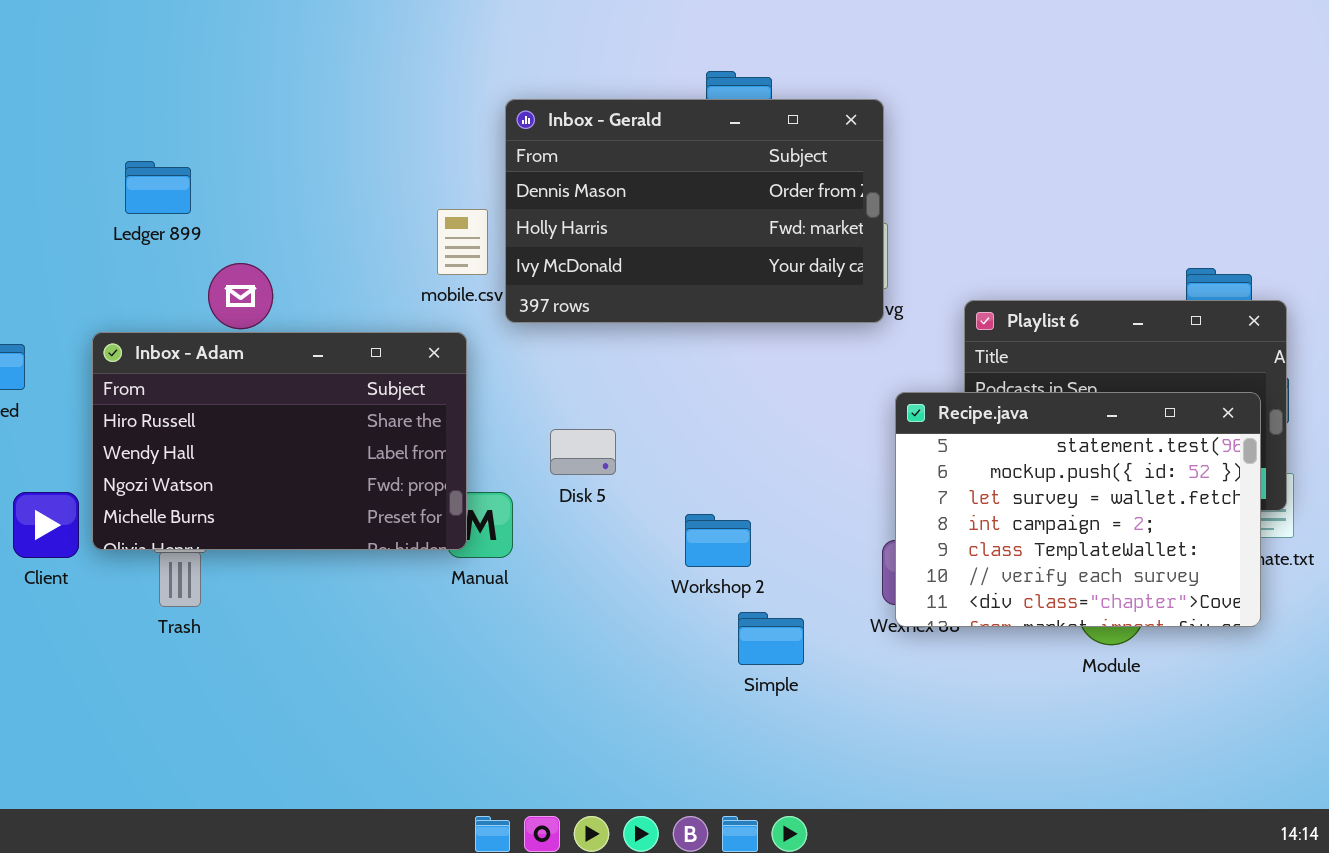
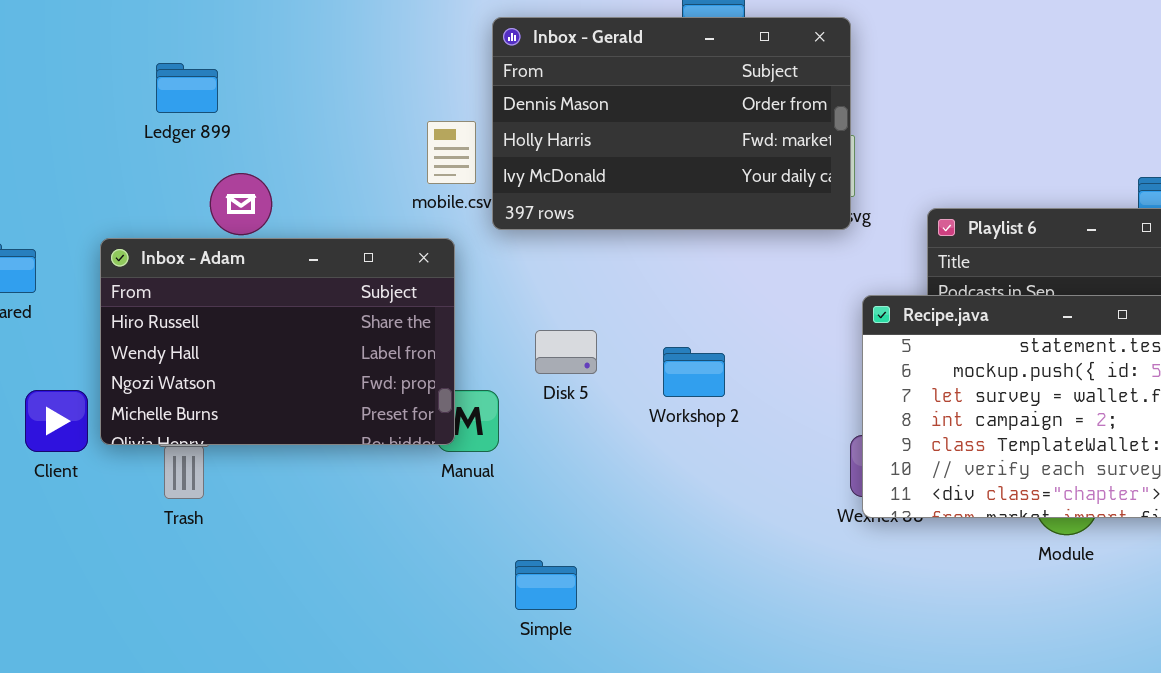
Ledger 899: [125,161,191,214] -> [156,63,218,113], moved
Workshop 2: [685,514,751,567] -> [663,347,725,397], moved
Simple: [738,612,804,665] -> [515,560,577,610], moved

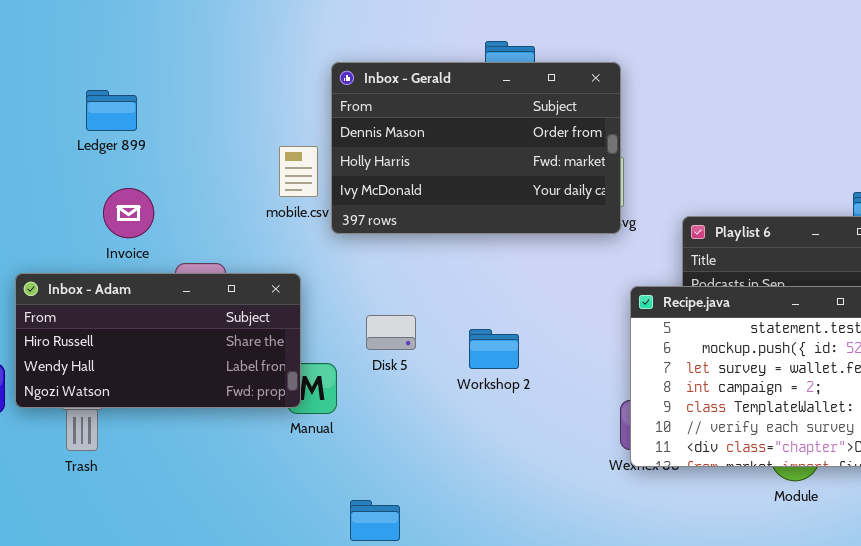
Ledger 899: [156,63,218,113] -> [86,90,137,131], moved
Inbox - Adam: [100,238,455,445] -> [15,273,301,408], resized

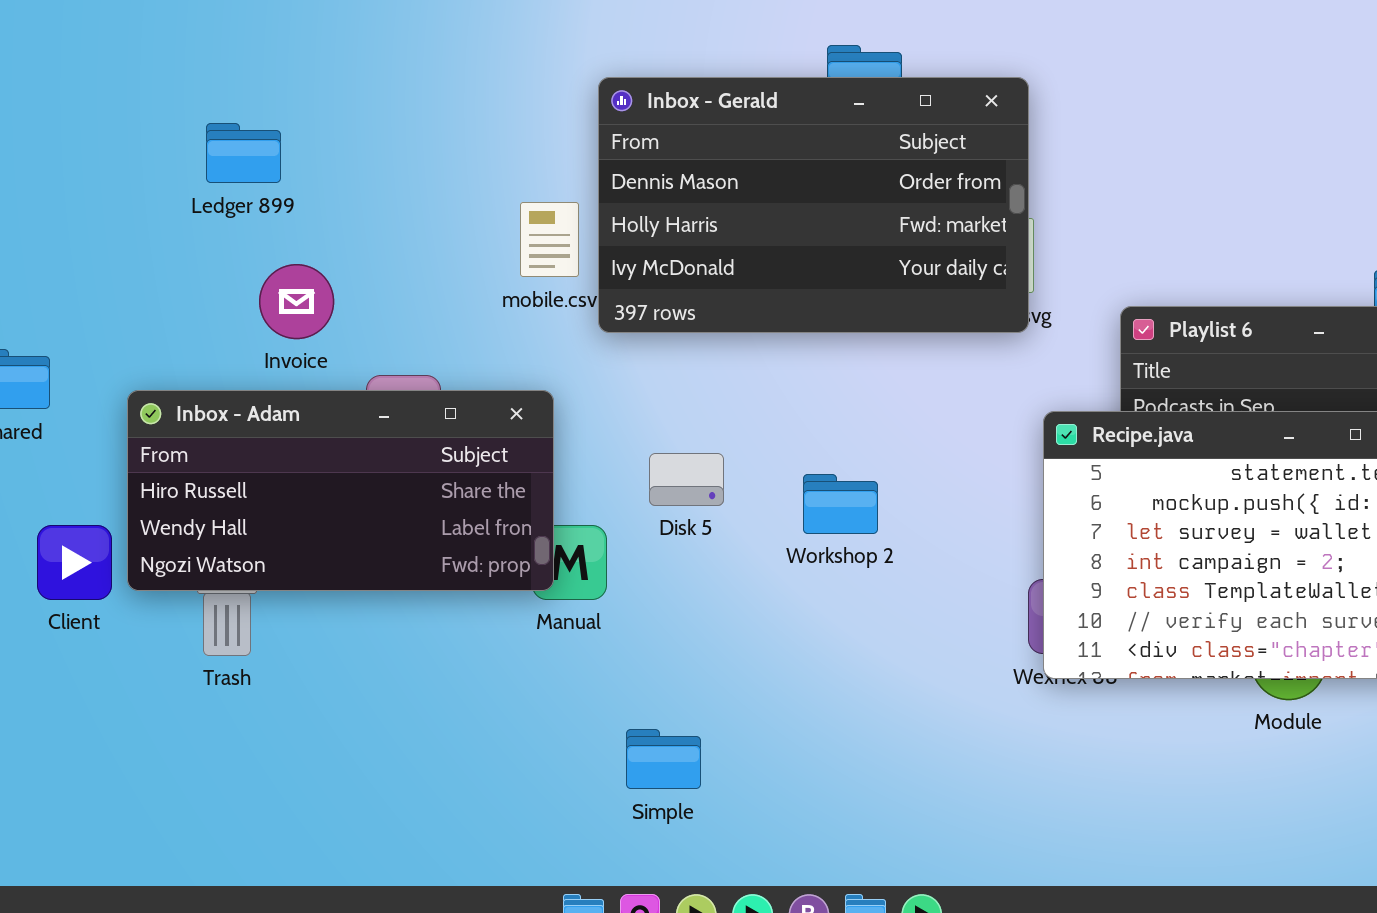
Ledger 899: [86,90,137,131] -> [206,123,281,183], moved

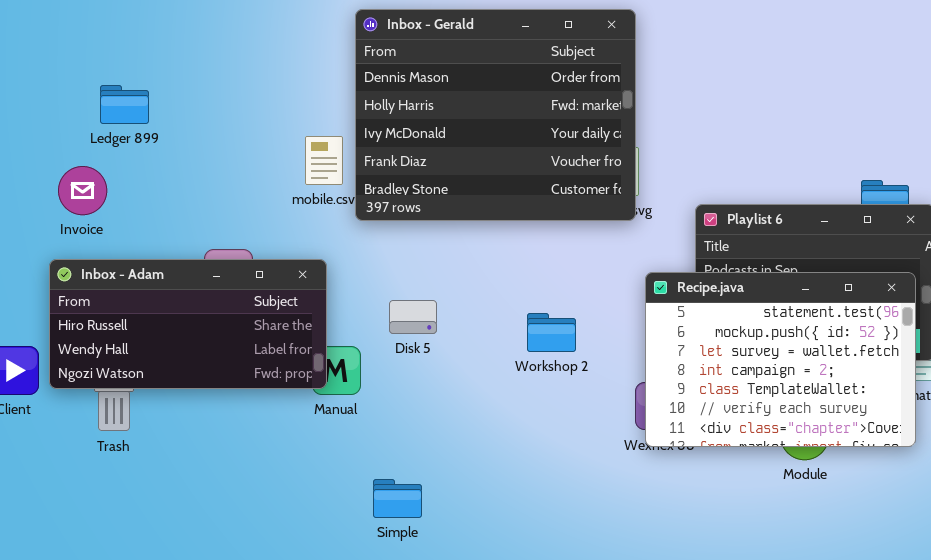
Inbox - Gerald: [598,77,1029,333] -> [355,9,636,221], resized
Invoice: [259,264,334,339] -> [58,166,107,215], moved
Workshop 2: [803,474,878,534] -> [527,313,576,352], moved

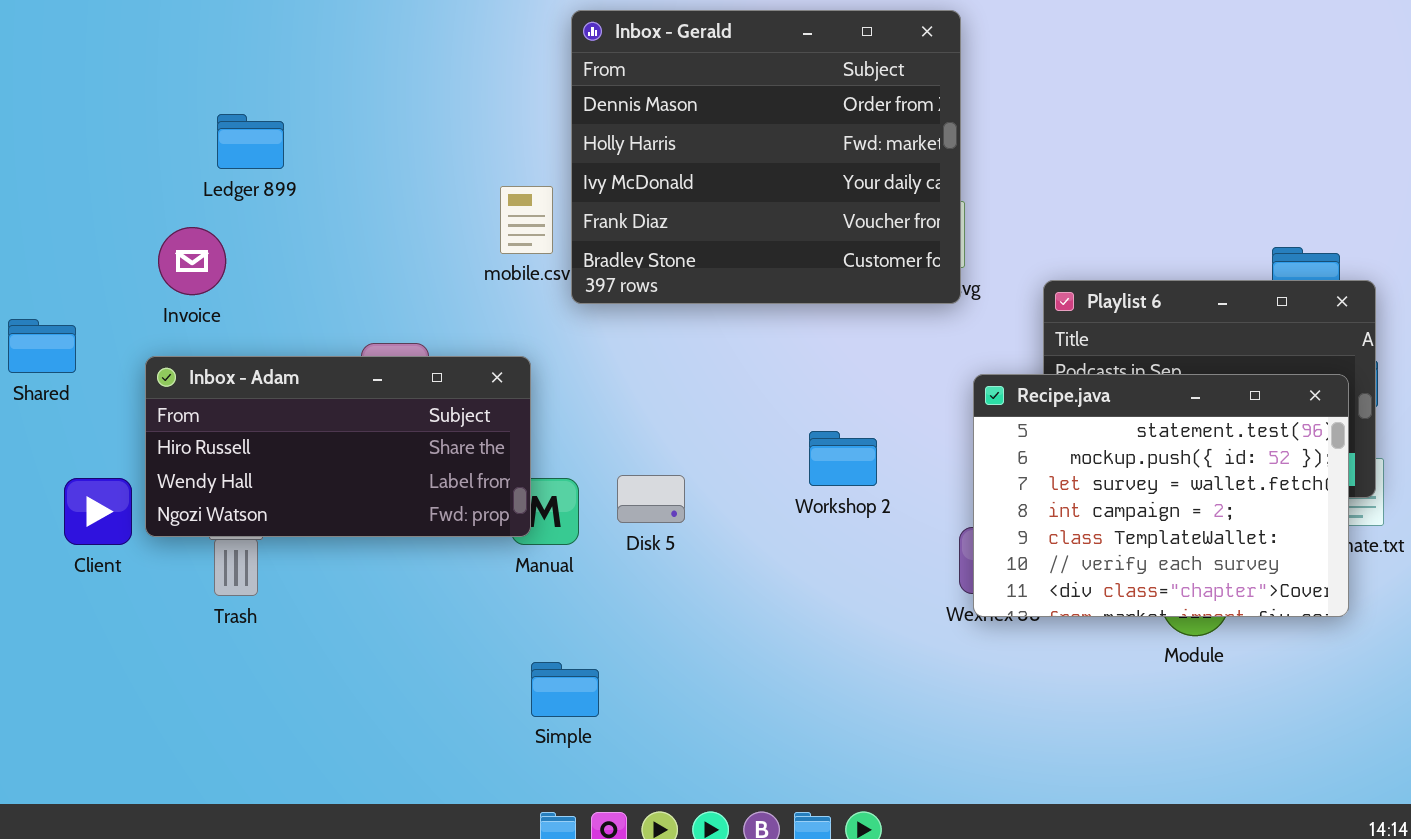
Disk 5: [389,300,437,334] -> [617,475,685,523], moved
Simple: [373,479,422,518] -> [531,662,599,717], moved

